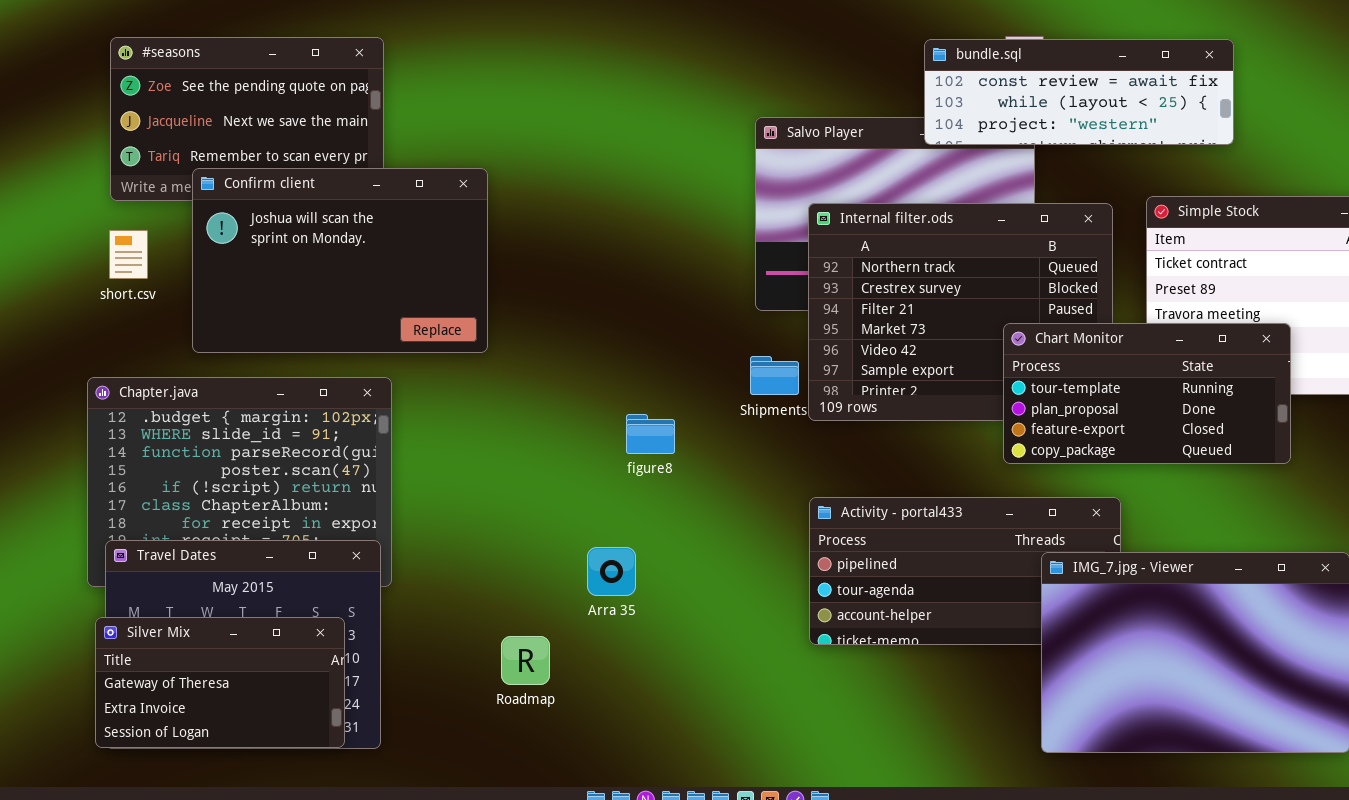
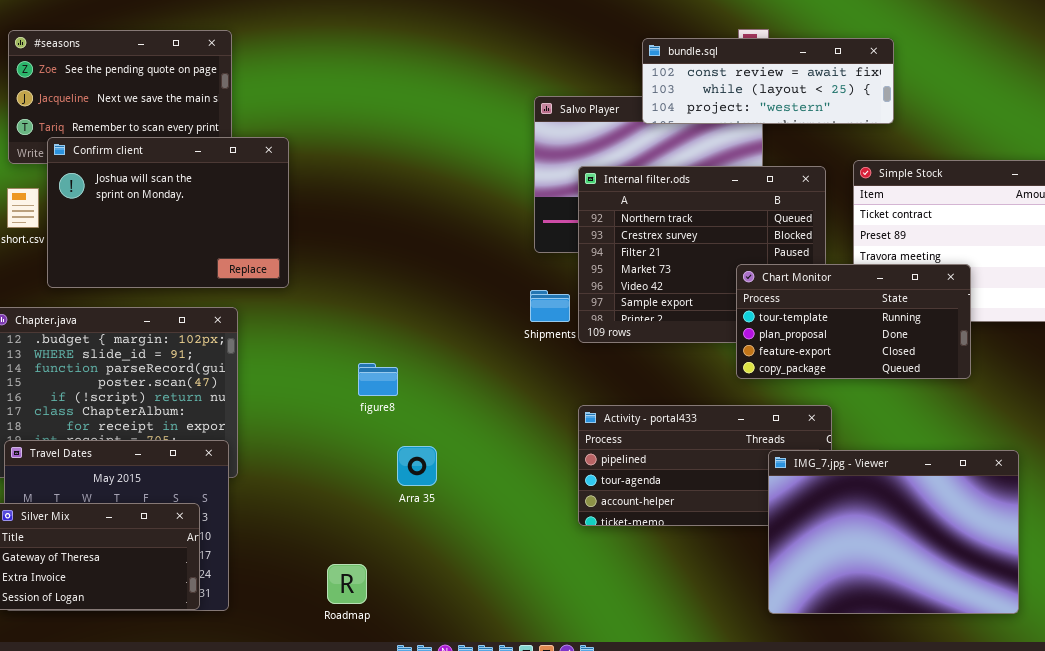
bundle.sql: [924,39,1234,145] -> [642,38,894,124], moved
Confirm client: [192,168,488,353] -> [47,137,289,288], moved
figure8: [626,414,675,454] -> [358,363,398,396], moved
Roadmap: [501,636,550,685] -> [327,564,367,604], moved

